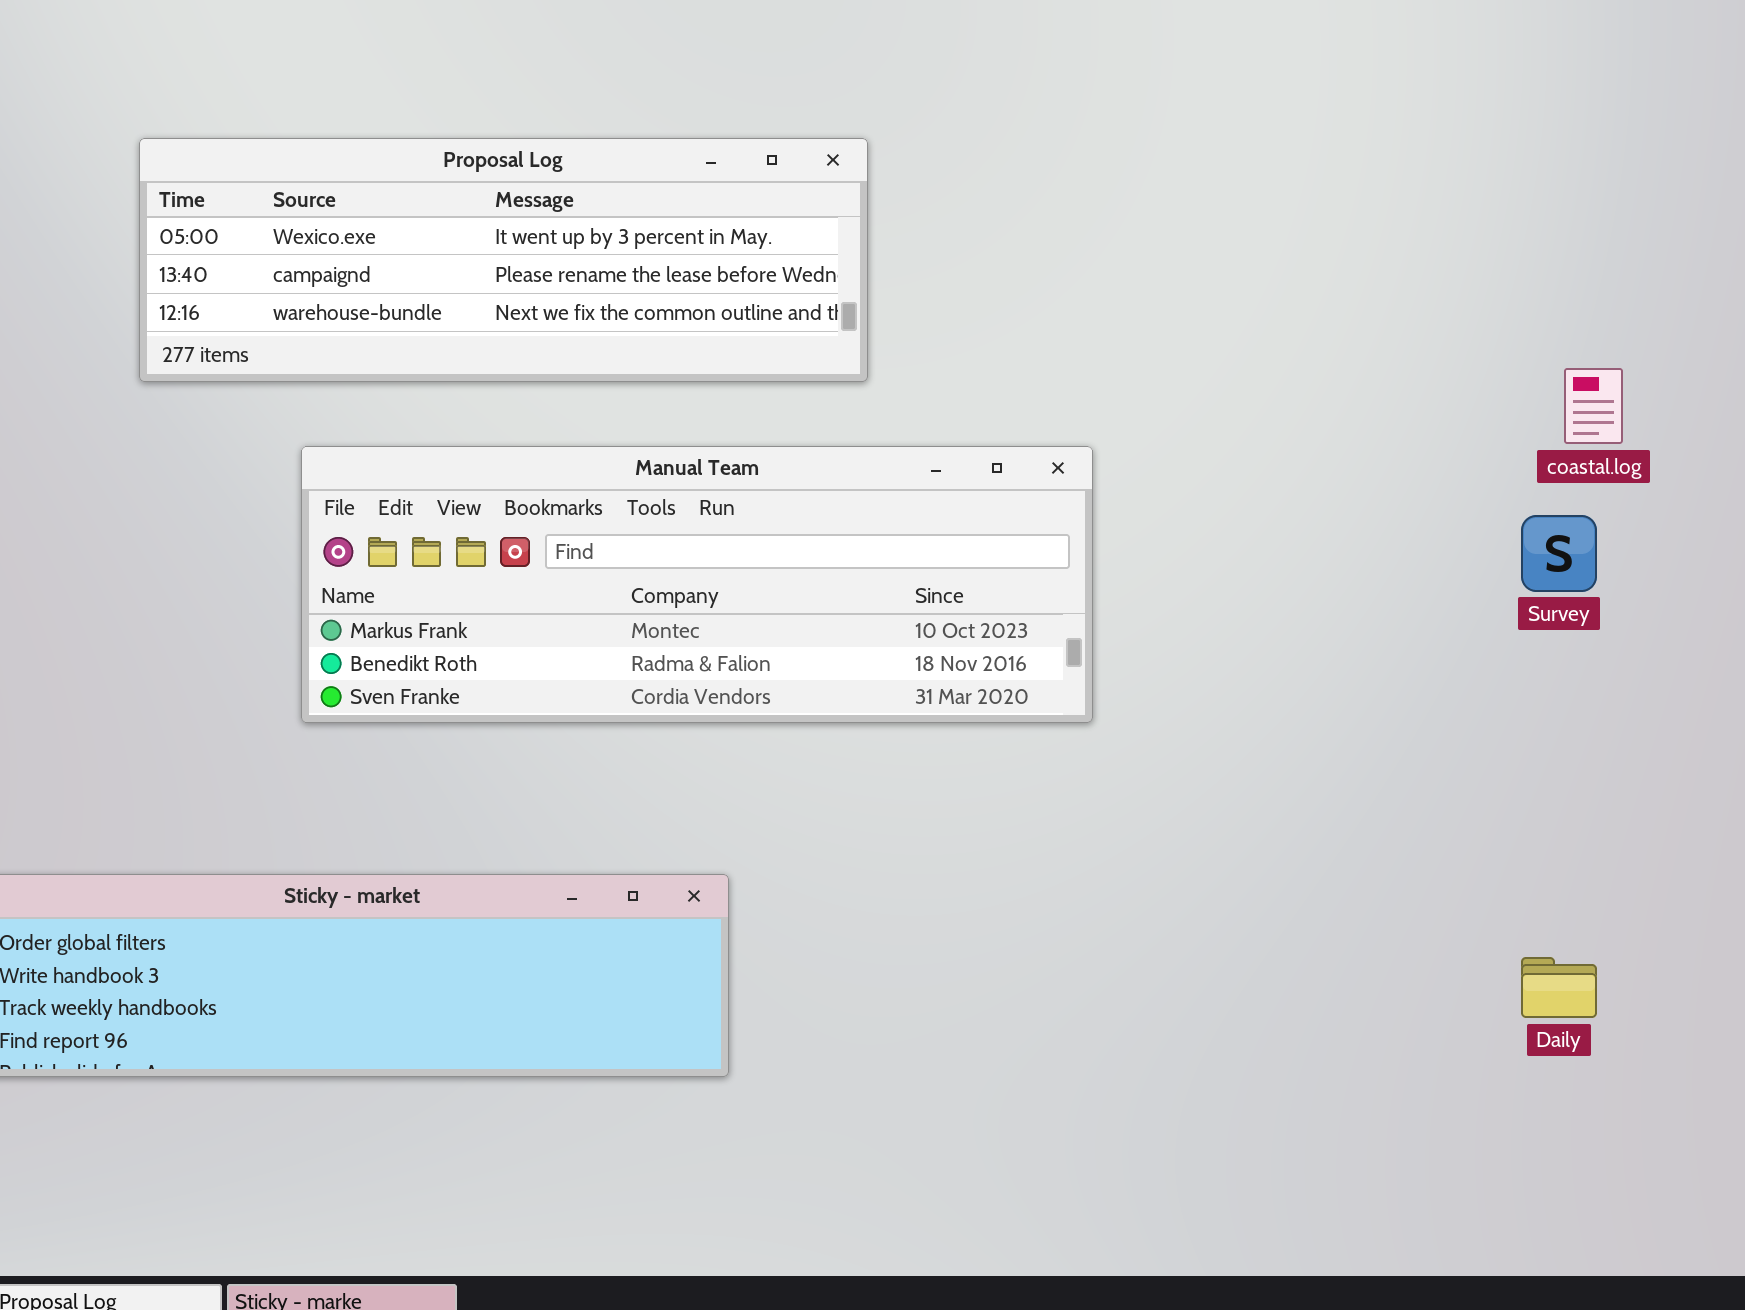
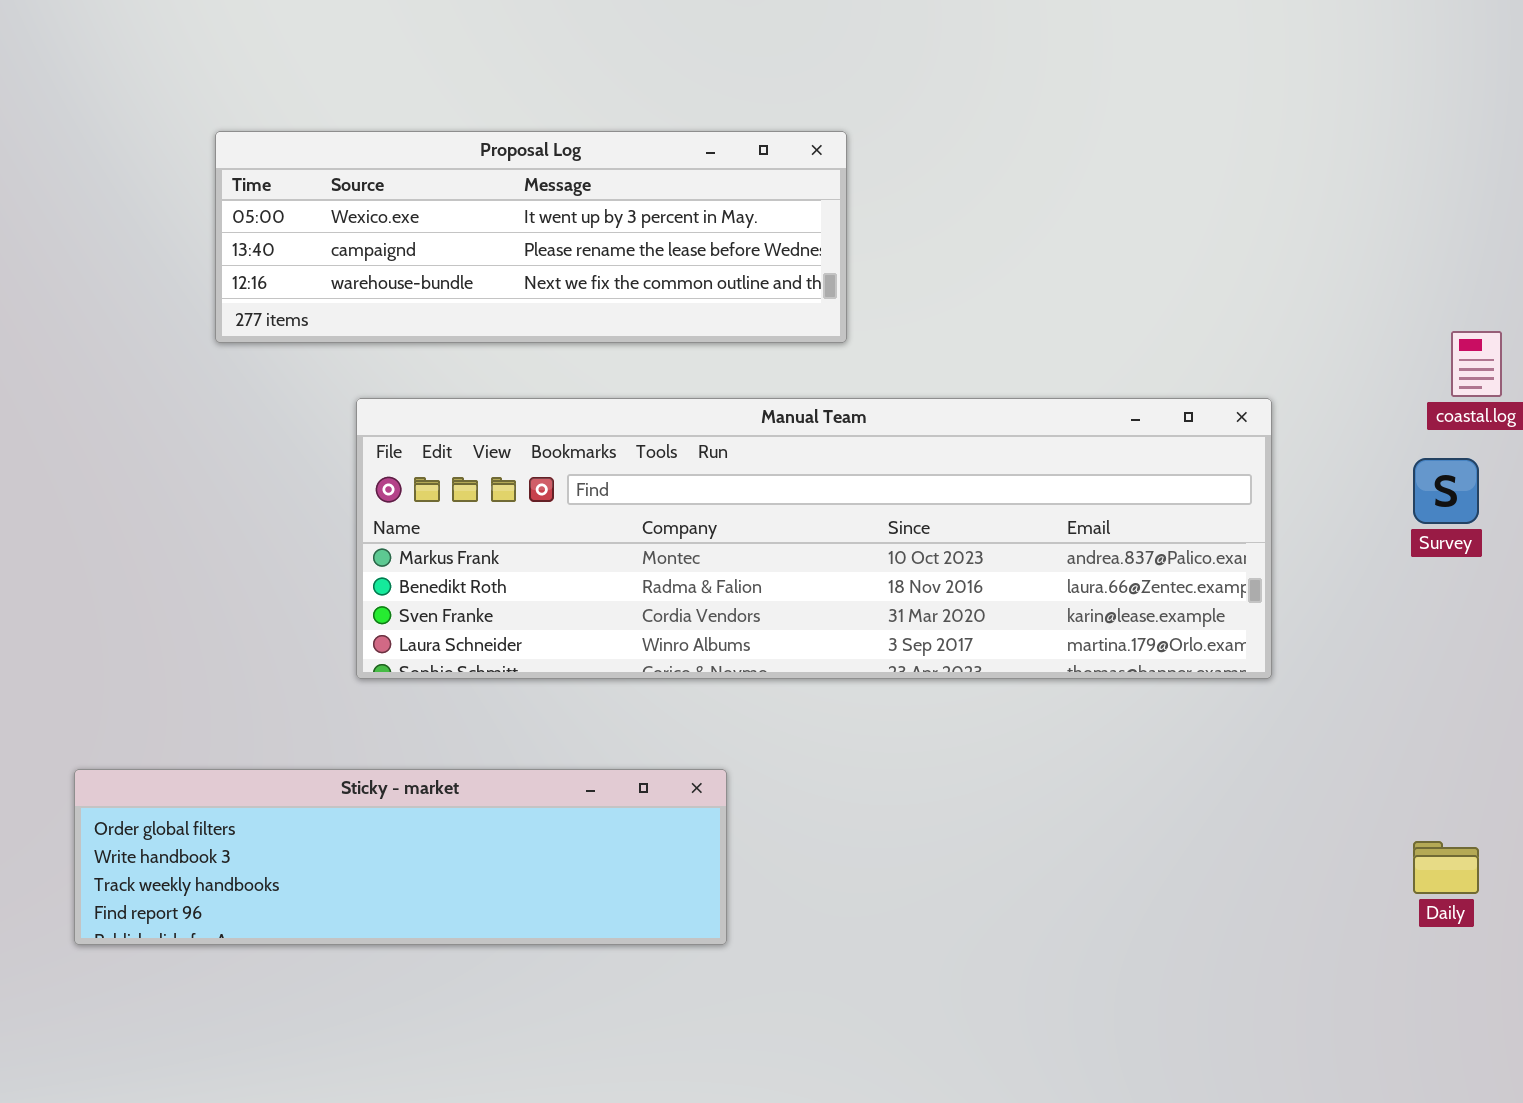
Manual Team: [301,446,1093,723] -> [356,398,1272,679], resized

